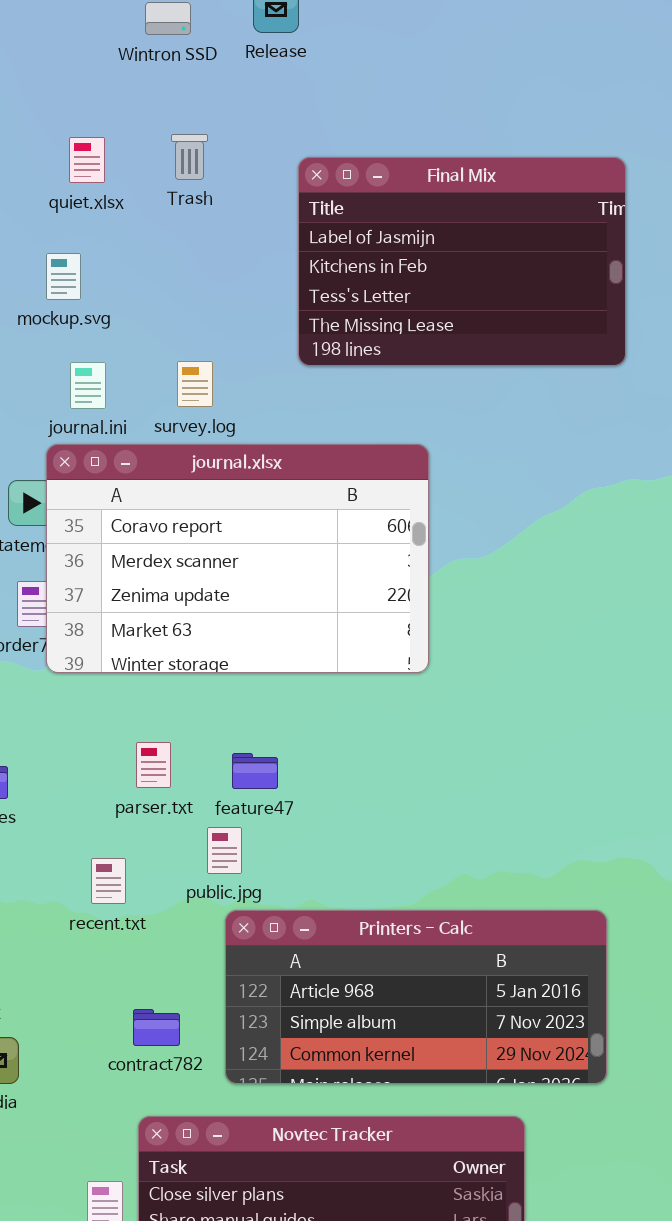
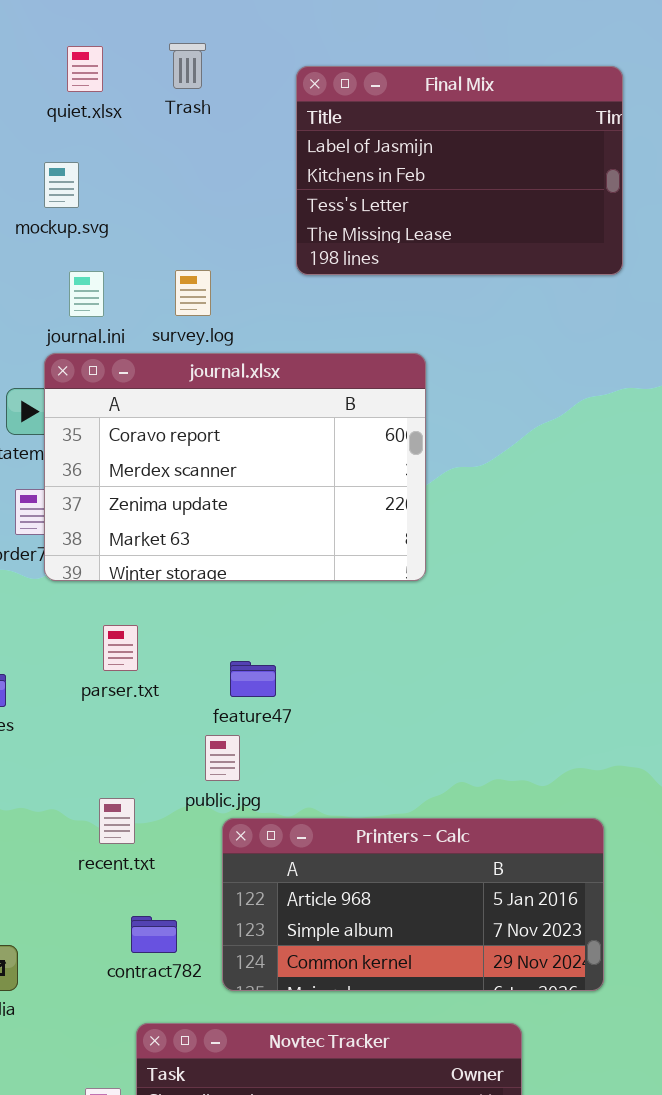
parser.txt: [136,742,171,788] -> [103,625,138,671], moved
recent.txt: [91,858,126,904] -> [99,798,135,844], moved

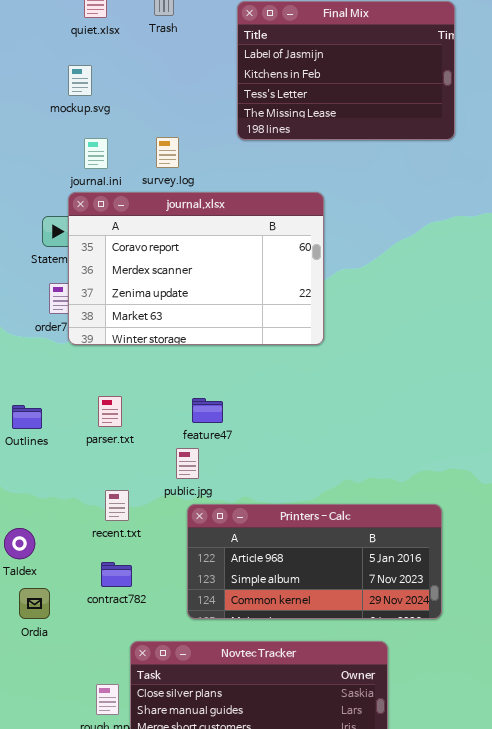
parser.txt: [103,625,138,671] -> [98,396,122,427], moved
contract782: [131,916,177,953] -> [101,562,132,587], moved

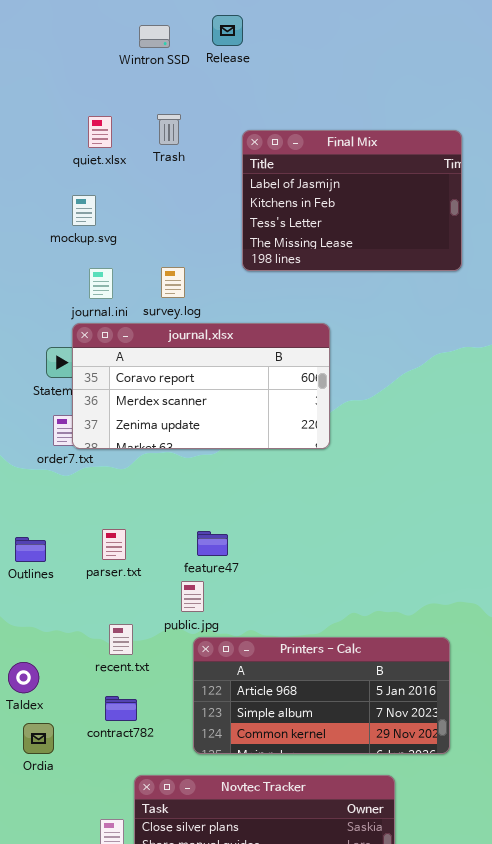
journal.xlsx: [68,192,324,345] -> [72,323,330,449], resized

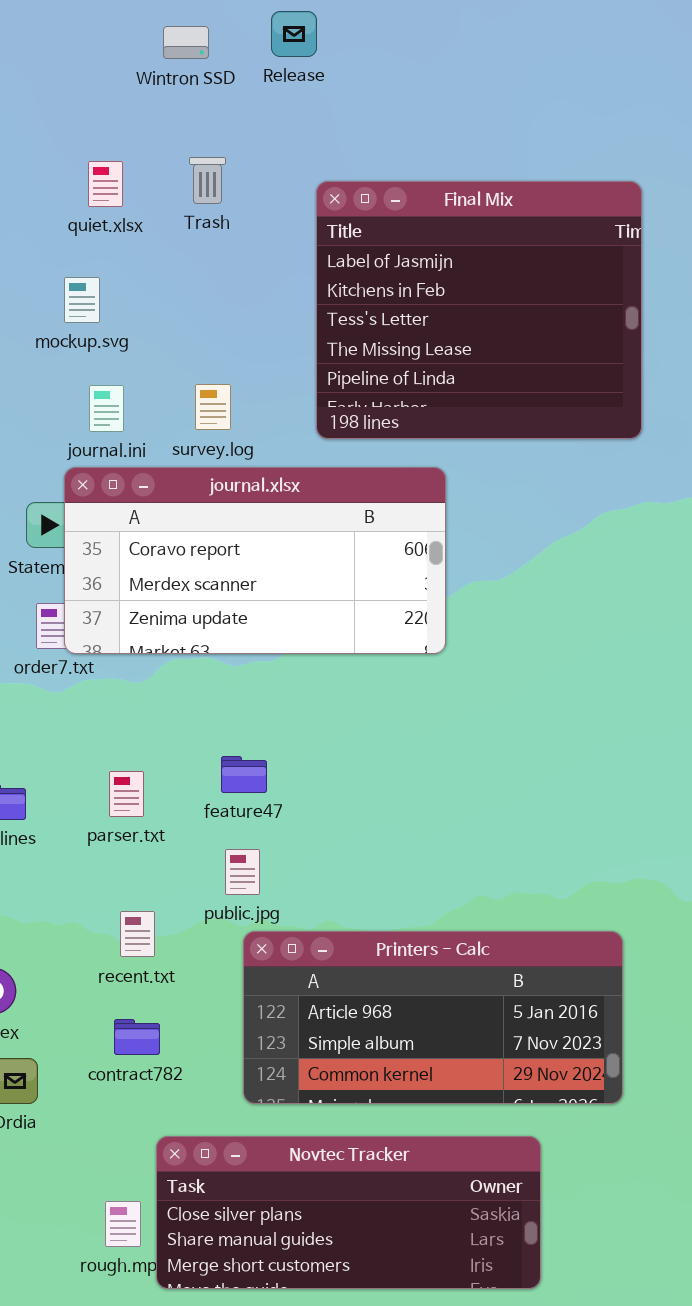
Final Mix: [242,130,462,271] -> [316,181,642,439], resized
feature47: [197,531,228,556] -> [221,756,267,793], moved

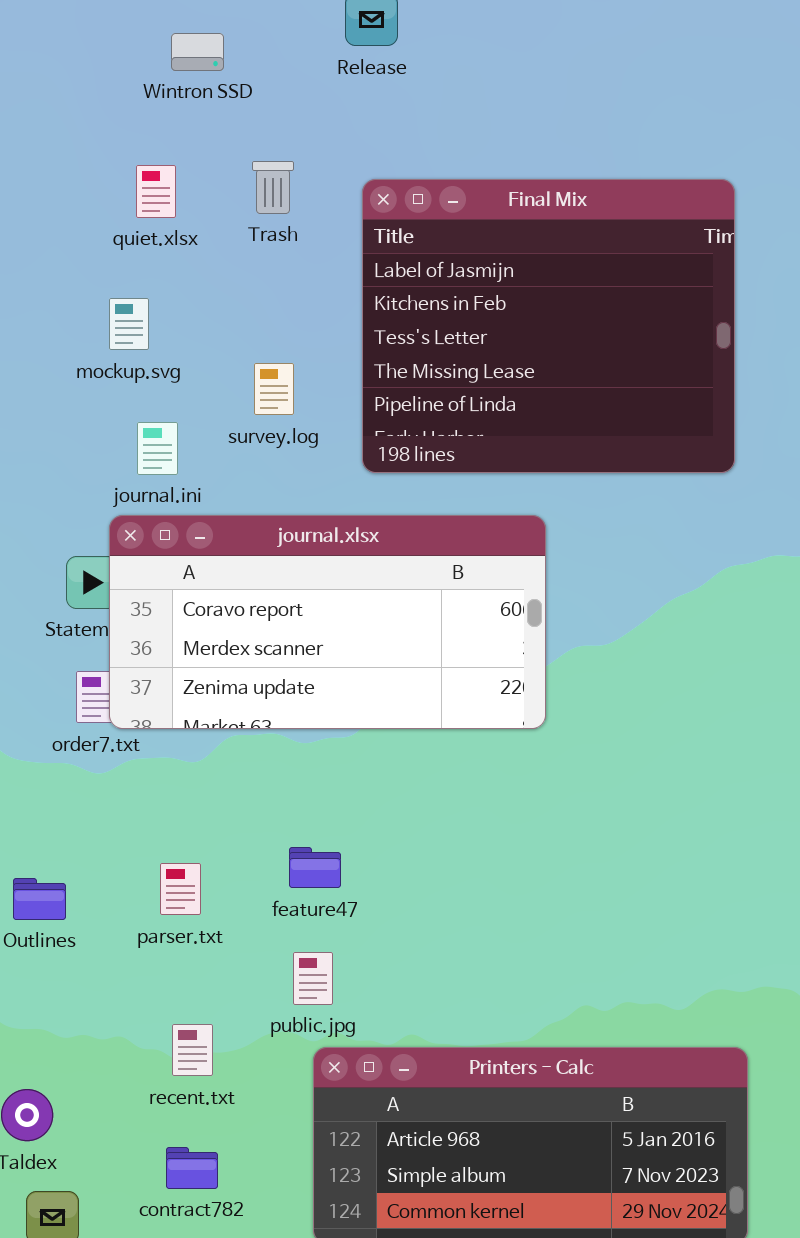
Wintron SSD: [163,26,209,59] -> [171,33,224,71], moved
Final Mix: [316,181,642,439] -> [362,179,735,473], moved
survey.log: [195,384,231,430] -> [254,363,294,415], moved

